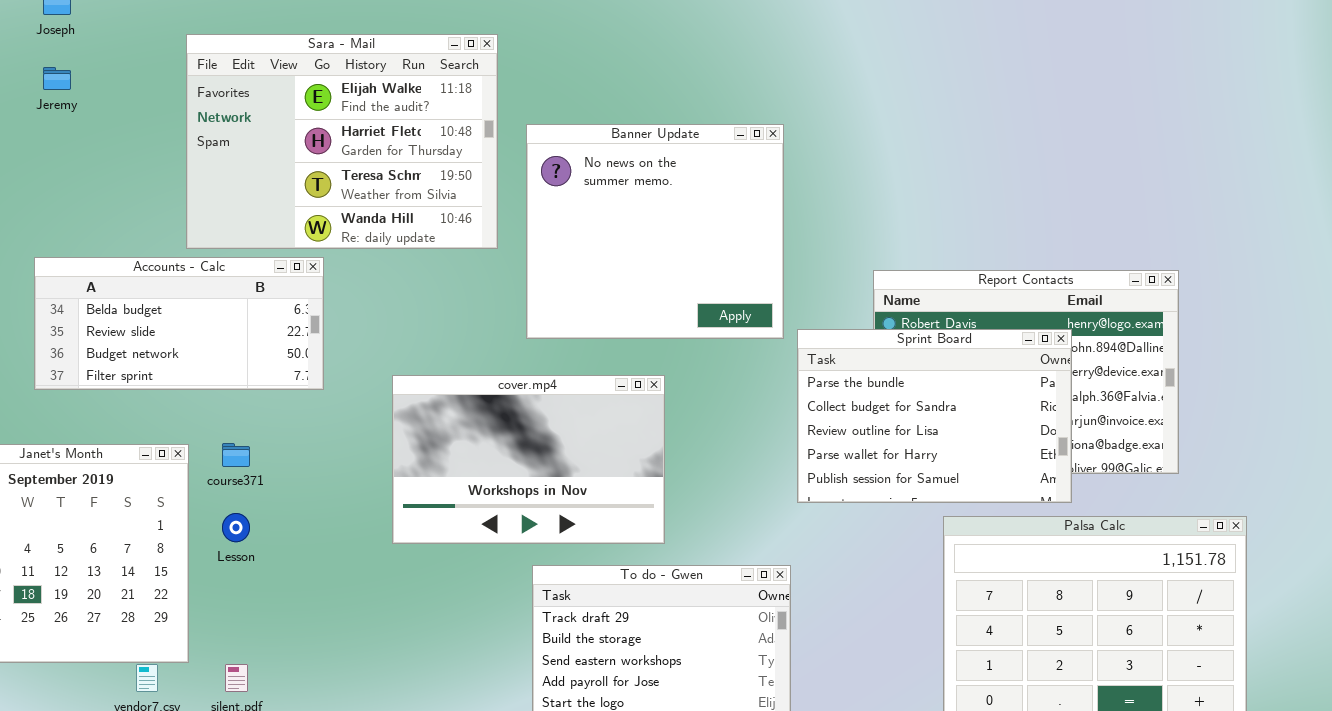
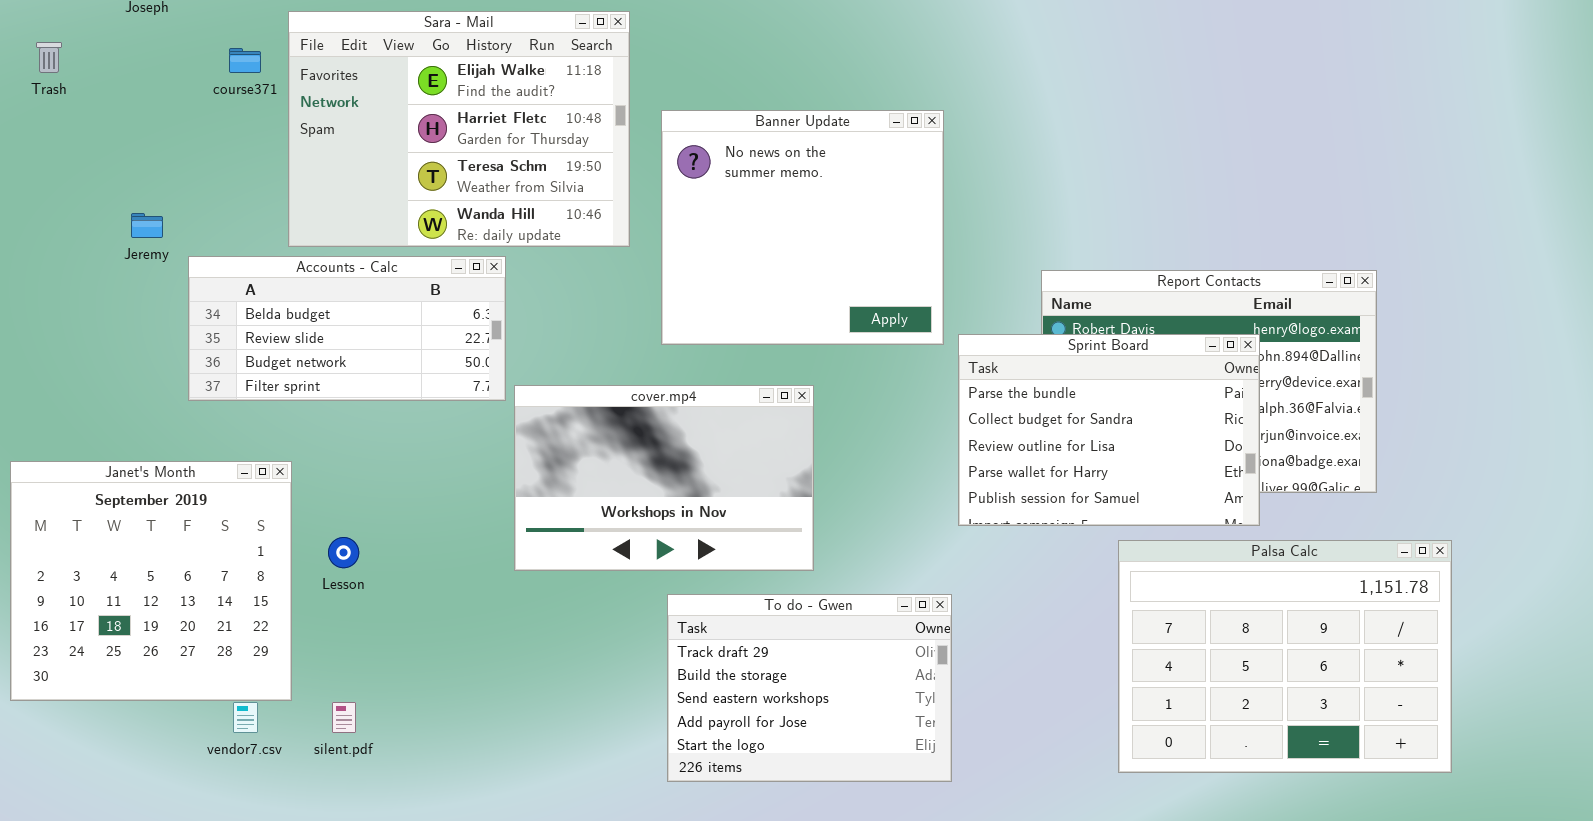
Jeremy: [43,67,71,90] -> [131,213,163,238], moved
Accounts - Calc: [34,257,324,390] -> [188,256,506,401], moved
course371: [222,443,250,467] -> [229,48,261,73], moved

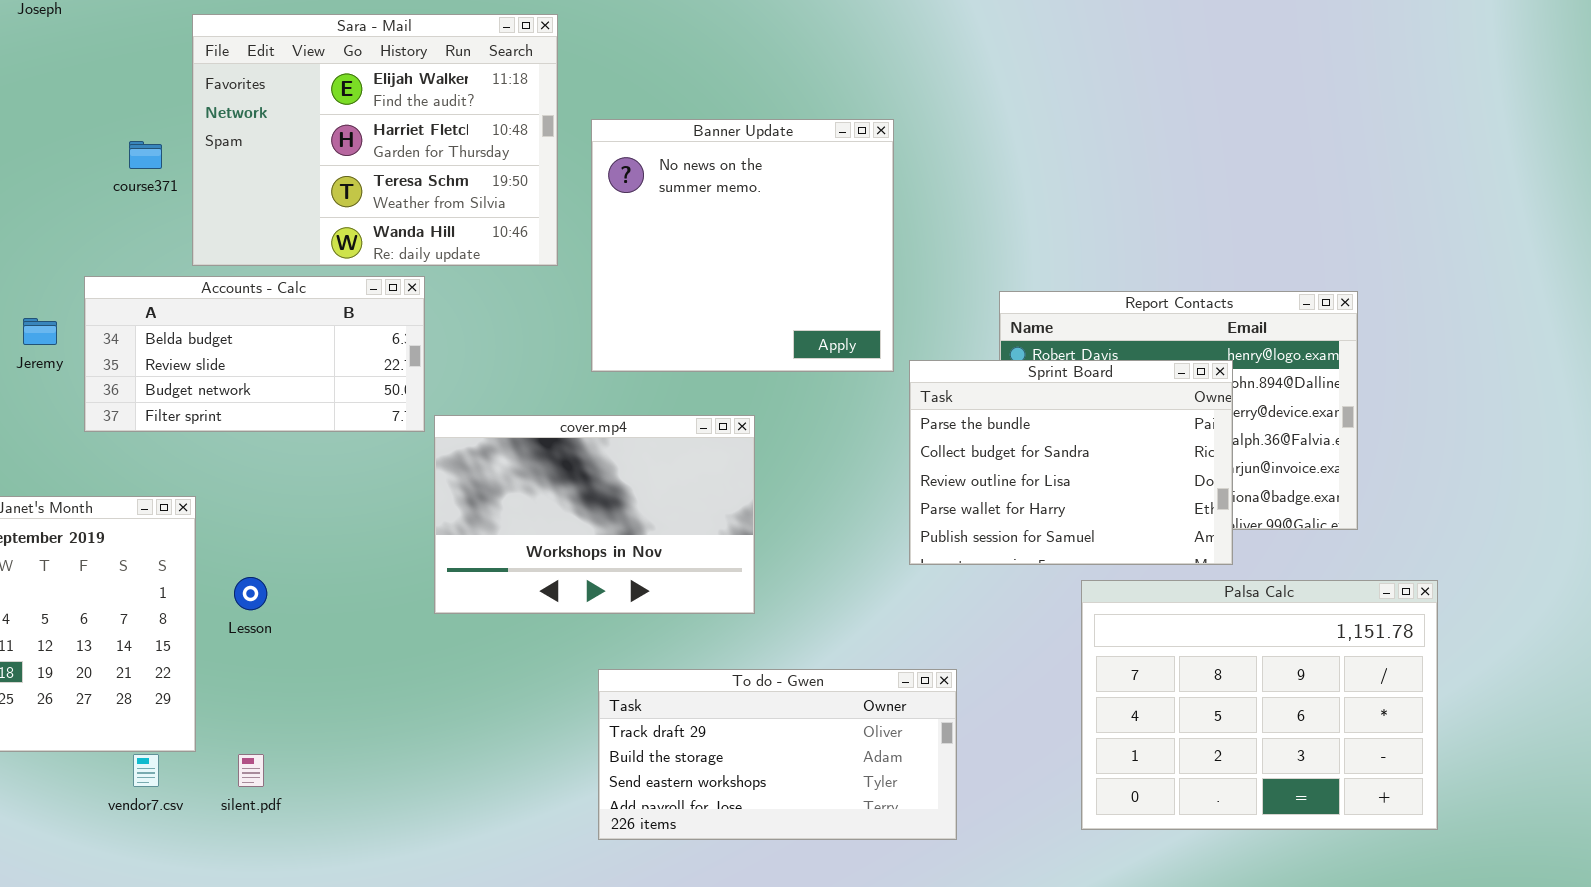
course371: [229,48,261,73] -> [129,141,162,169], moved
Jeremy: [131,213,163,238] -> [23,318,57,345], moved
To do - Gwen: [667,594,952,782] -> [598,669,957,840], resized

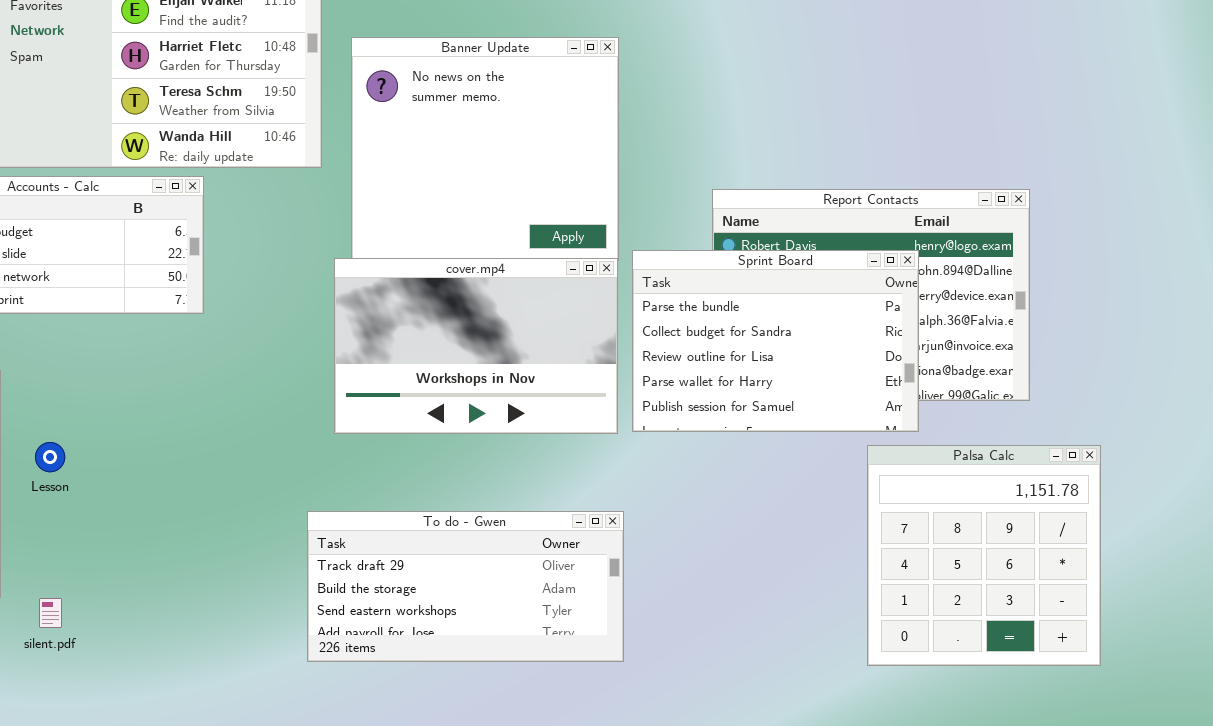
cover.mp4: [434,415,755,614] -> [334,258,618,434], moved
Palsa Calc: [1081,580,1438,830] -> [867,445,1101,666], resized
To do - Gwen: [598,669,957,840] -> [307,511,624,662], moved

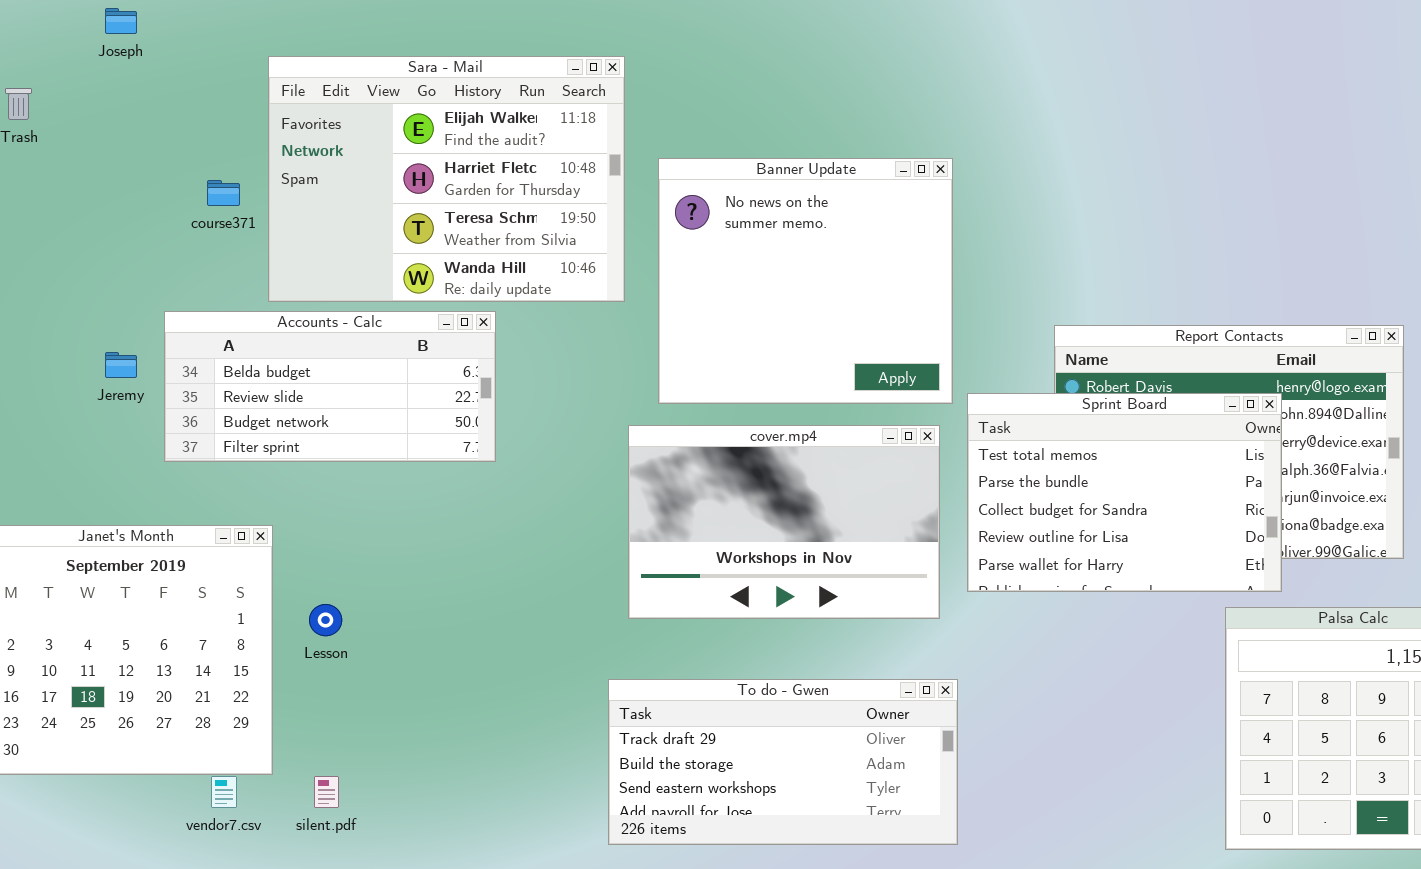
Sprint Board: [632,250,919,432] -> [967,393,1282,592], scrolled up 1 row
cover.mp4: [334,258,618,434] -> [628,425,940,619], moved

